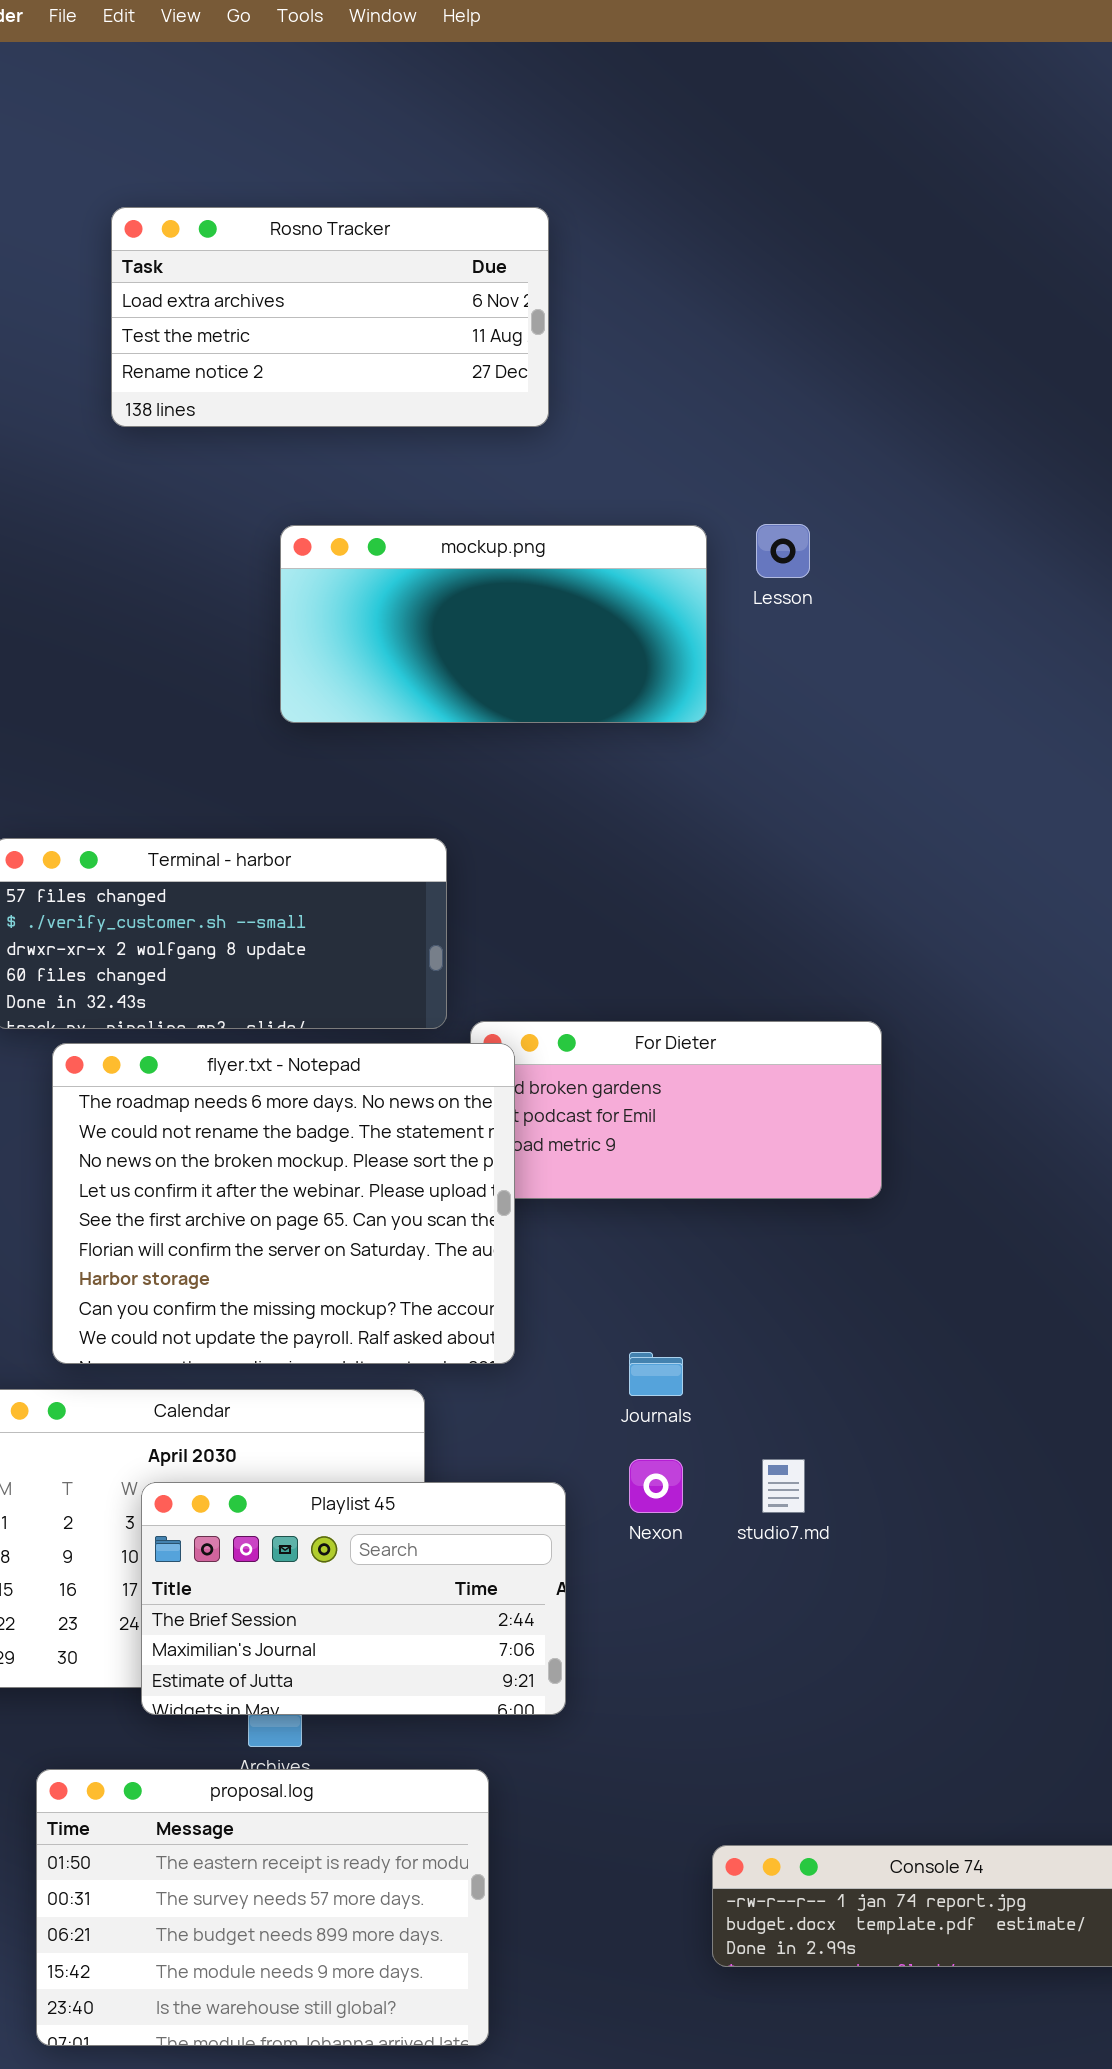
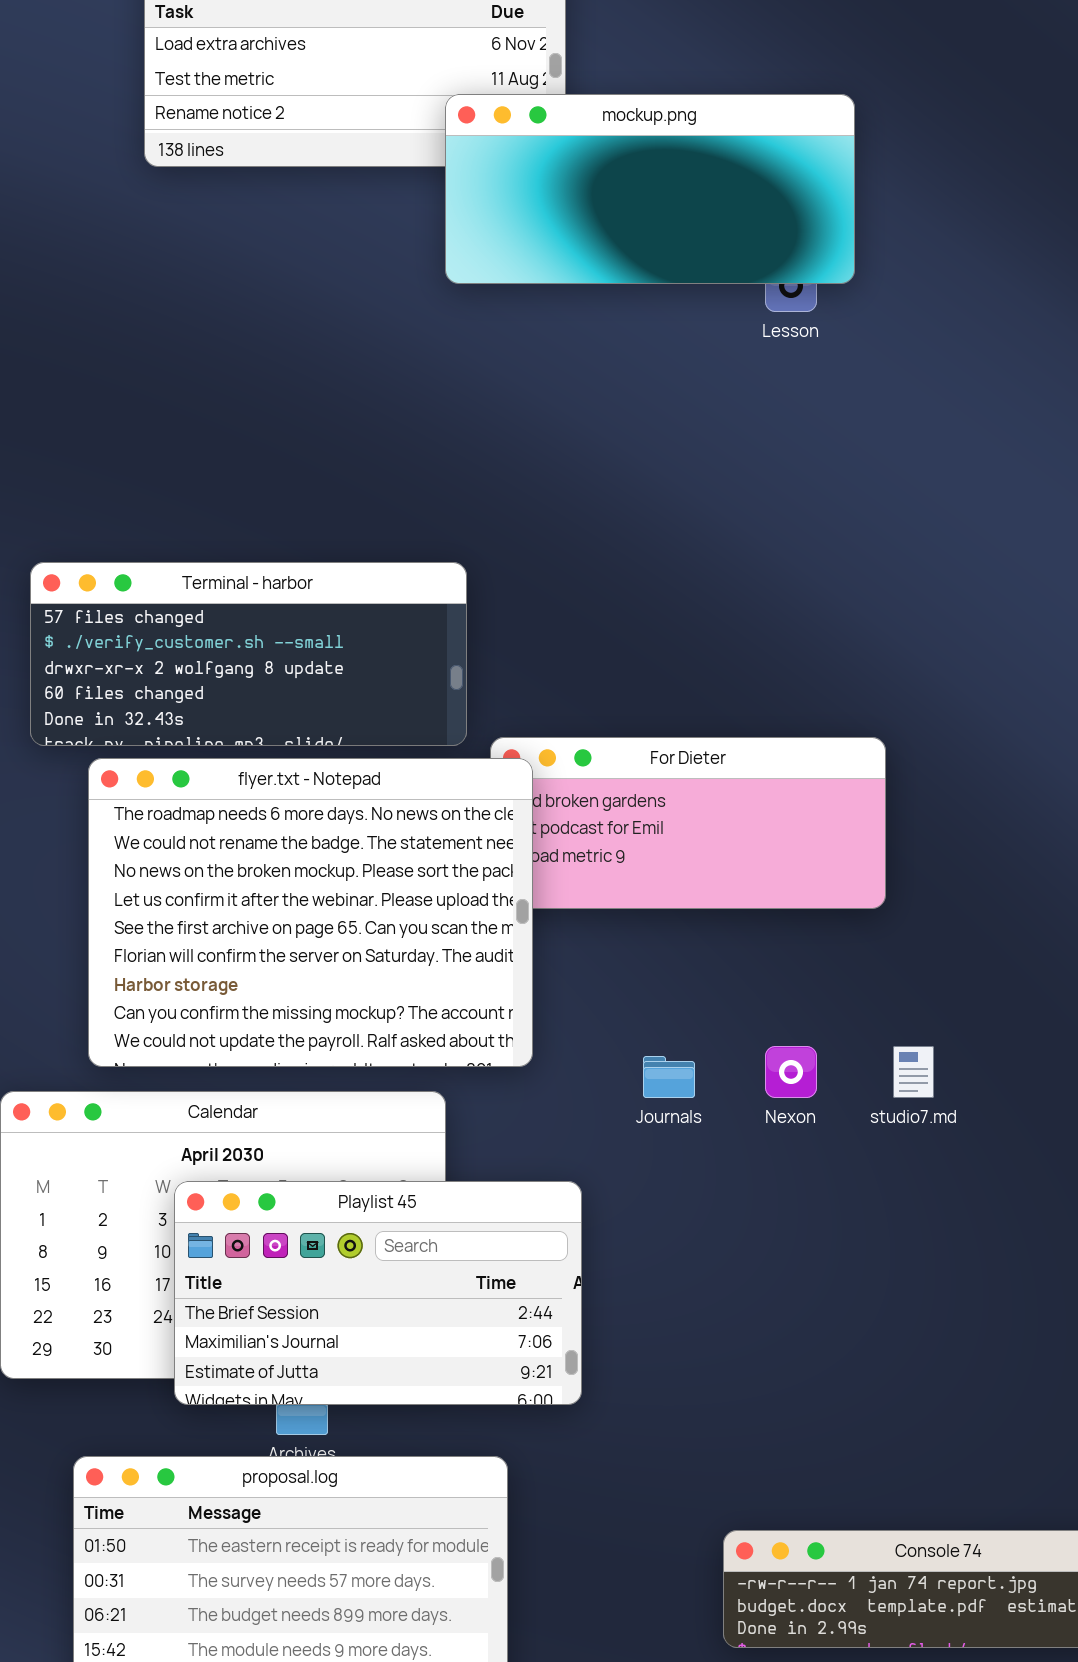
mockup.png: [280,525,707,723] -> [445,94,855,284], moved
Nexon: [629,1459,683,1513] -> [765,1046,817,1098], moved
studio7.md: [762,1459,805,1513] -> [893,1046,934,1098], moved

